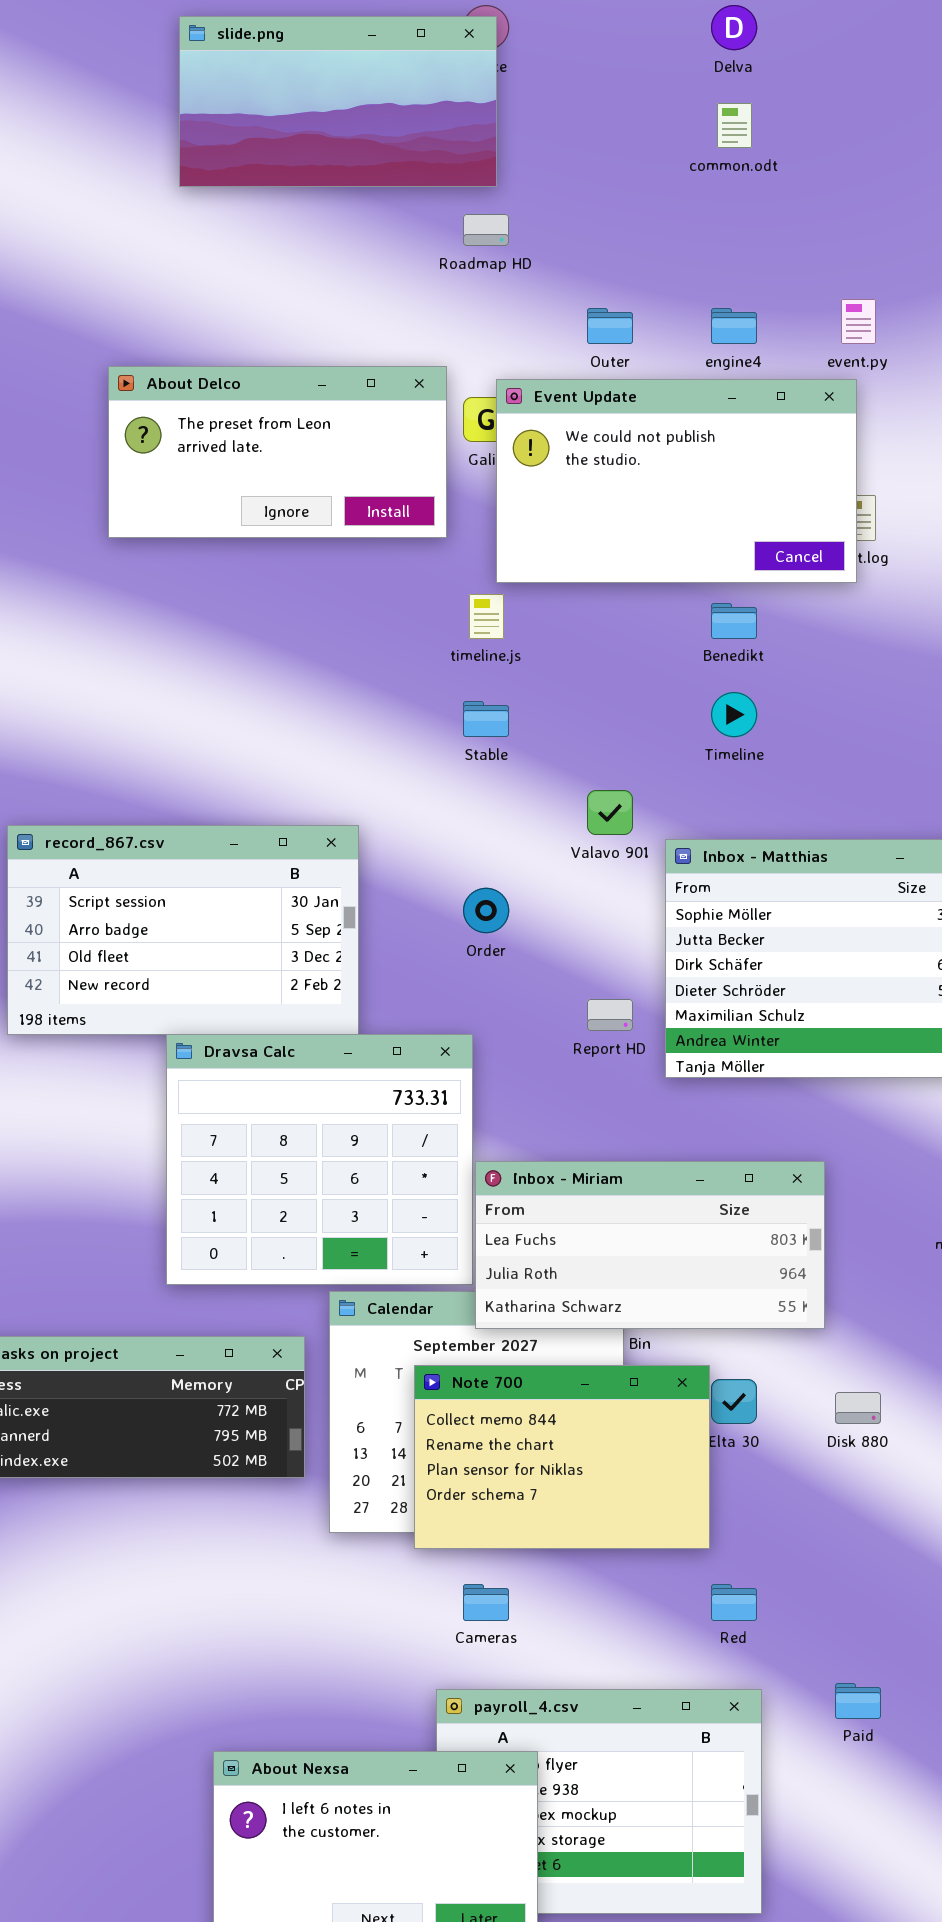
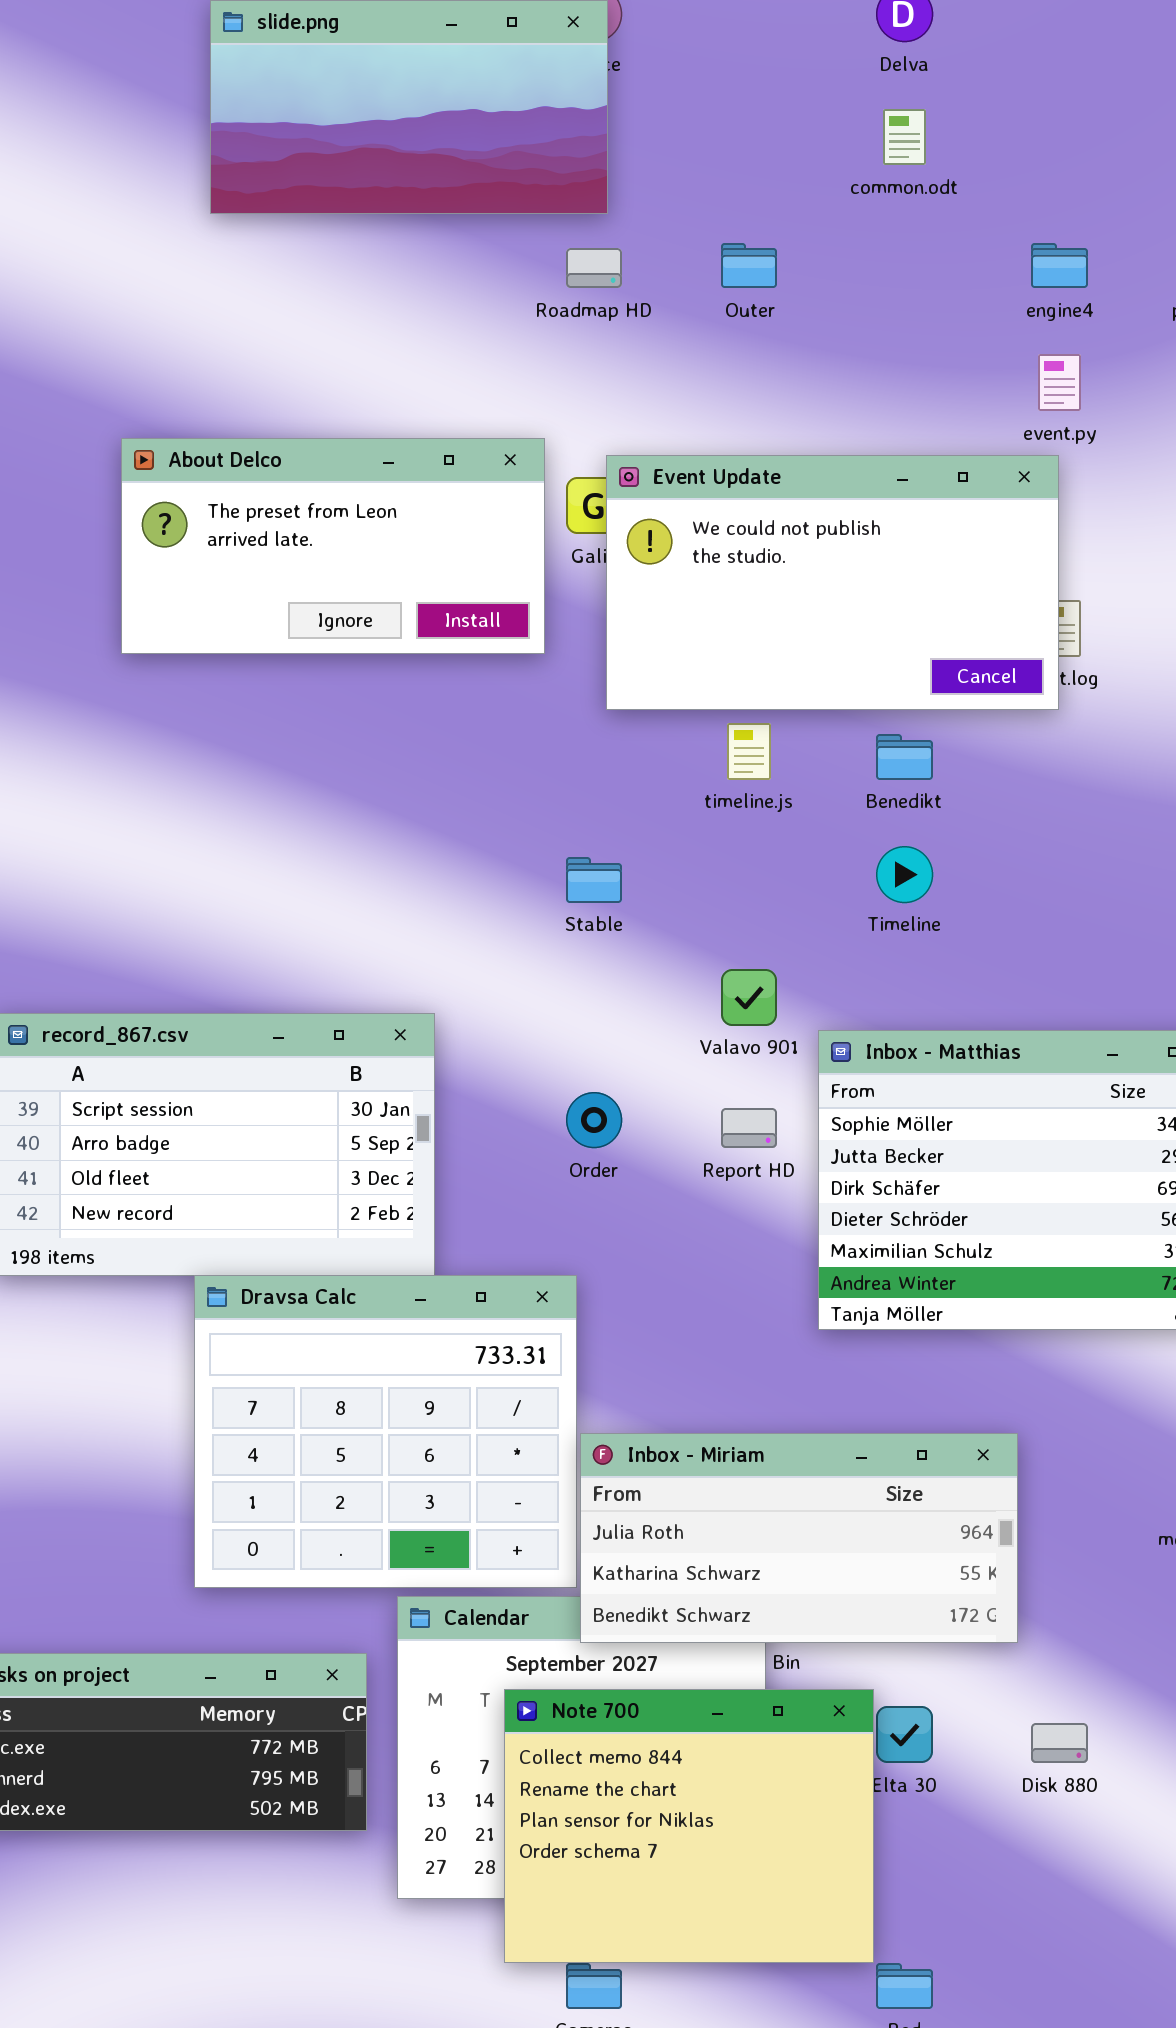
Outer: [587,308,633,344] -> [721,243,777,288], moved
engine4: [711,308,757,344] -> [1031,243,1088,288], moved
timeline.js: [469,594,504,639] -> [727,723,771,780], moved
Report HD: [587,999,633,1031] -> [721,1108,777,1148], moved
Inbox - Miriam: [475,1161,825,1329] -> [580,1433,1018,1643], scrolled down 1 row
Note 700: [414,1365,710,1549] -> [504,1689,874,1963], resized

